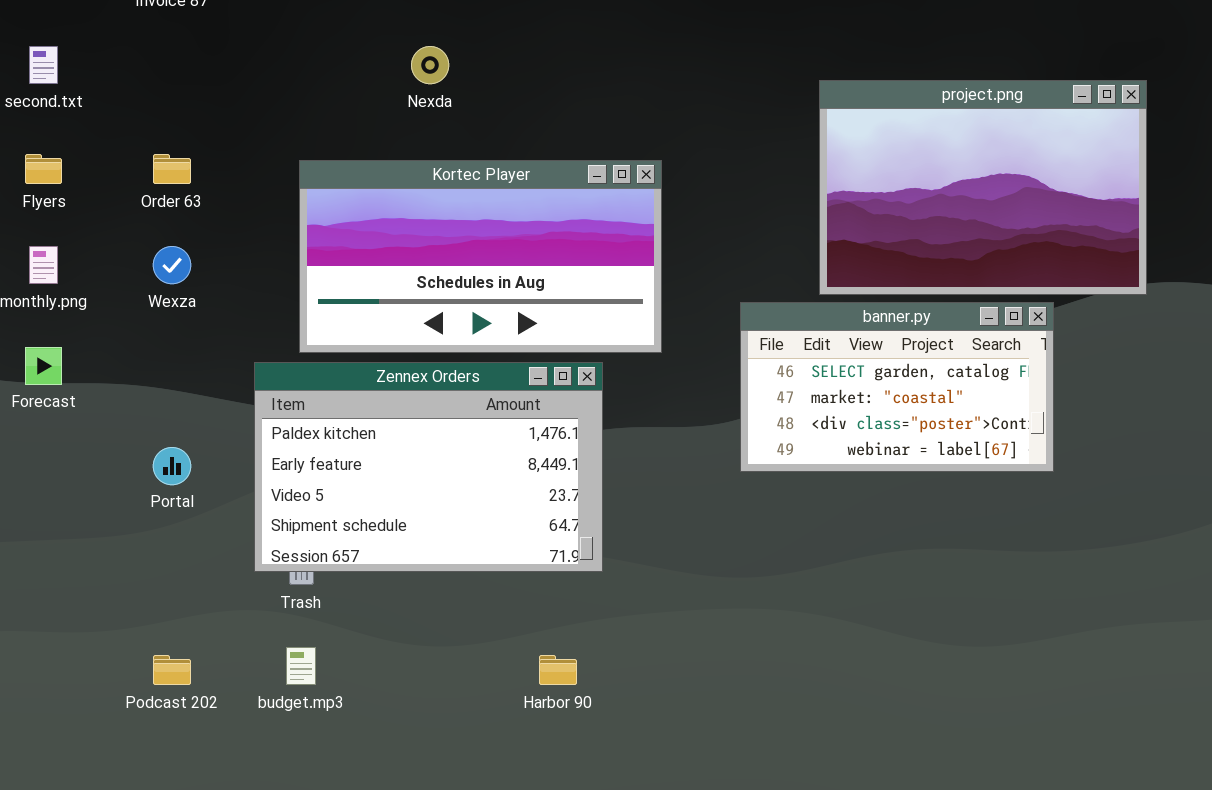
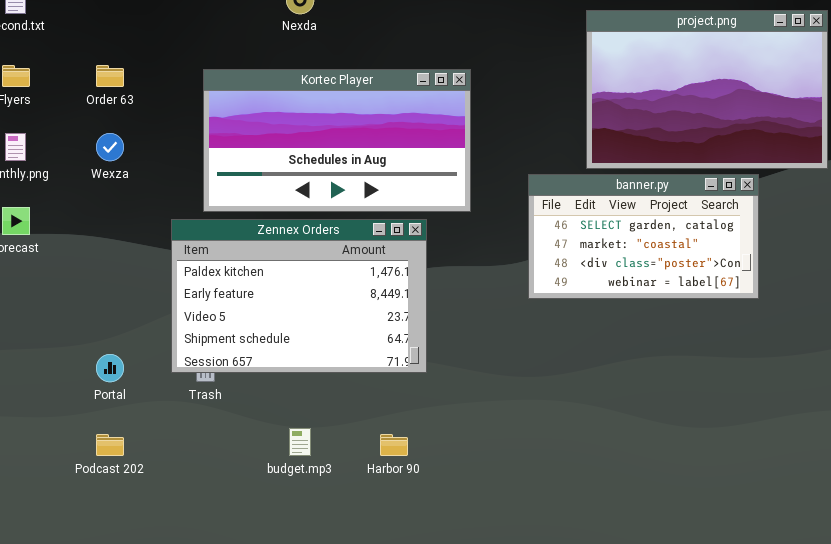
Portal: [153,447,191,485] -> [96,354,124,382], moved
budget.mp3: [286,647,316,685] -> [289,428,311,456], moved

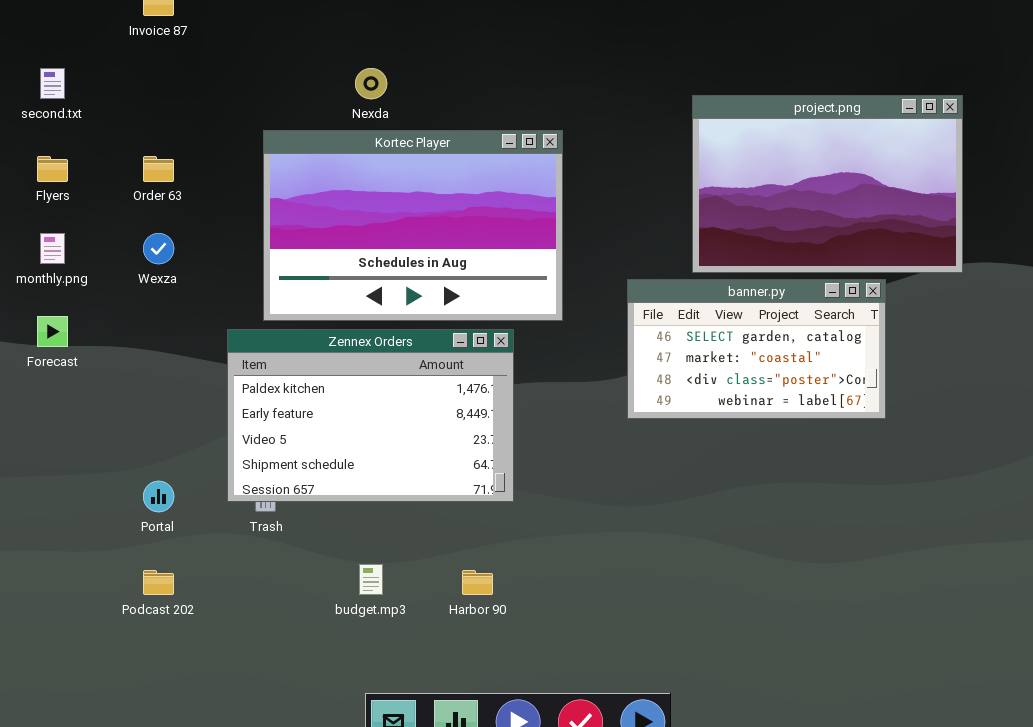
Kortec Player: [203,69,471,212] -> [263,130,563,321], resized

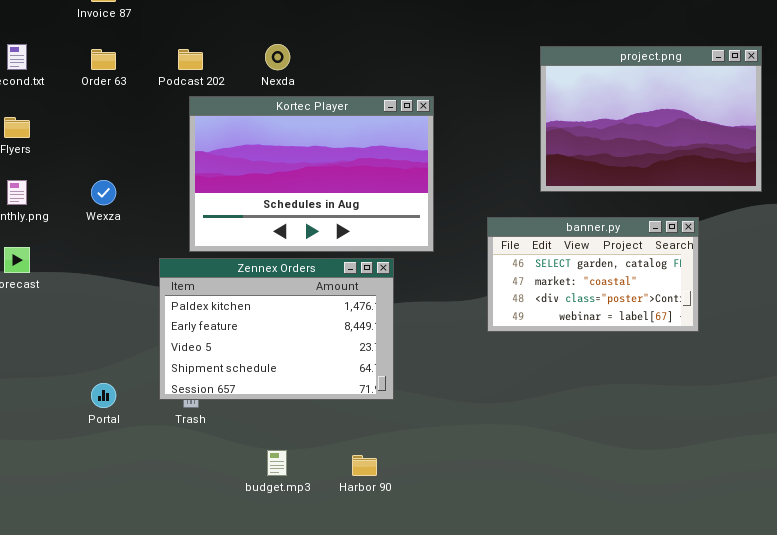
project.png: [692,95,963,273] -> [540,46,762,192], moved
Order 63: [143,156,174,182] -> [91,49,116,70], moved
Podcast 202: [143,570,174,595] -> [178,49,203,70], moved

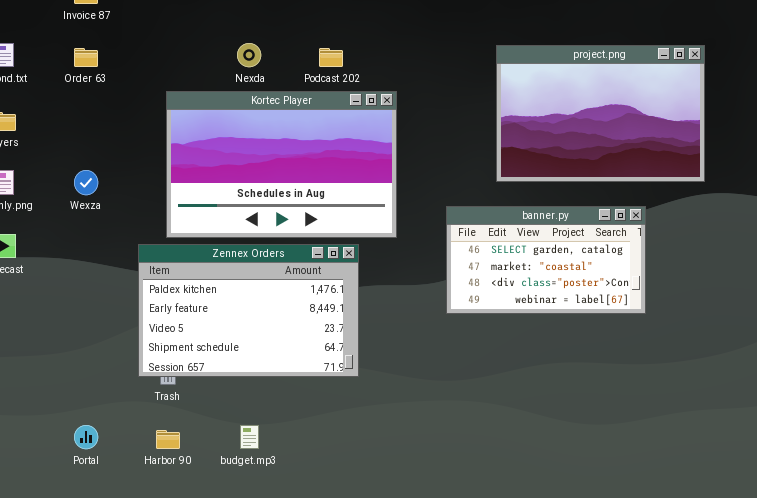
Podcast 202: [178,49,203,70] -> [319,48,343,67], moved
Portal: [91,383,116,408] -> [74,425,98,449], moved
Harbor 90: [352,455,377,476] -> [156,430,180,449], moved

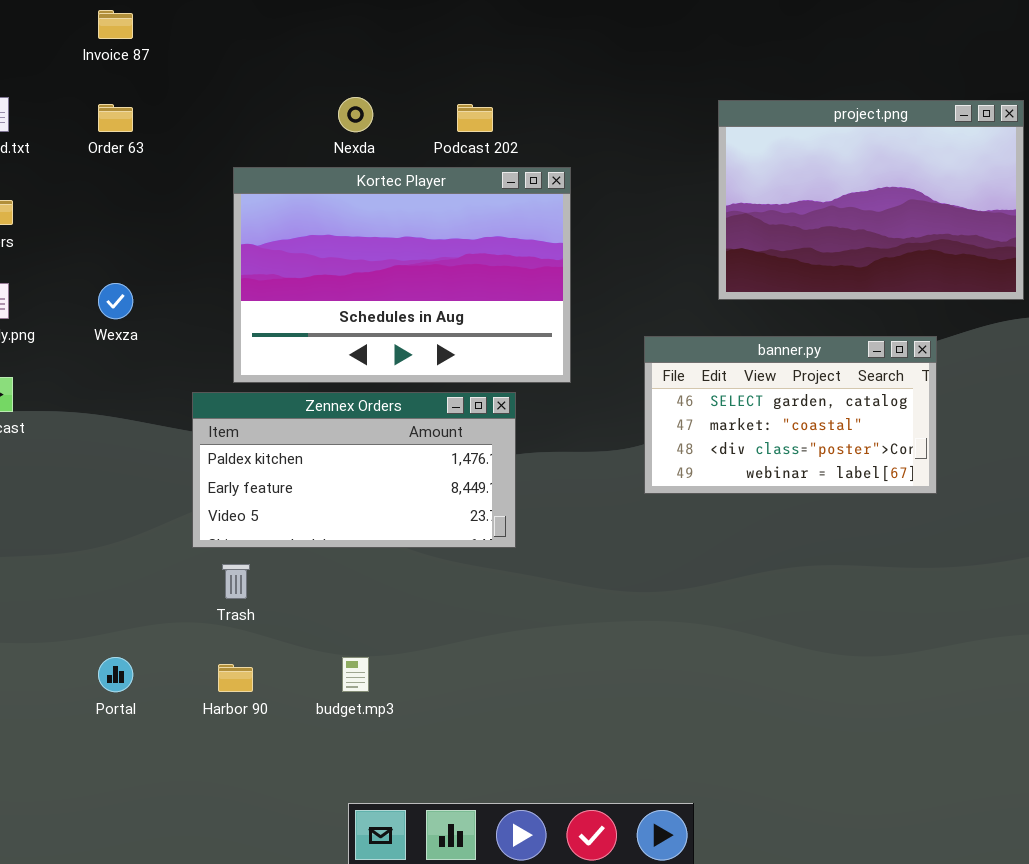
Zennex Orders: [138,244,359,377] -> [192,392,516,548], resized

